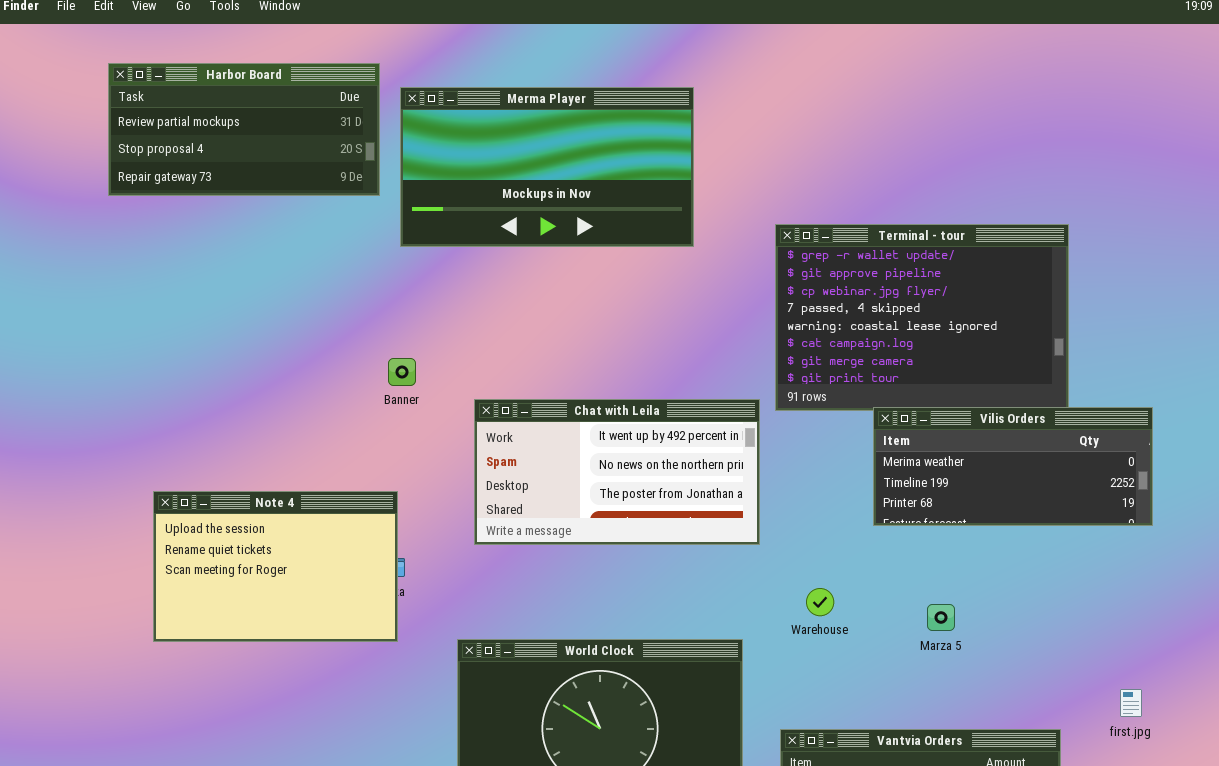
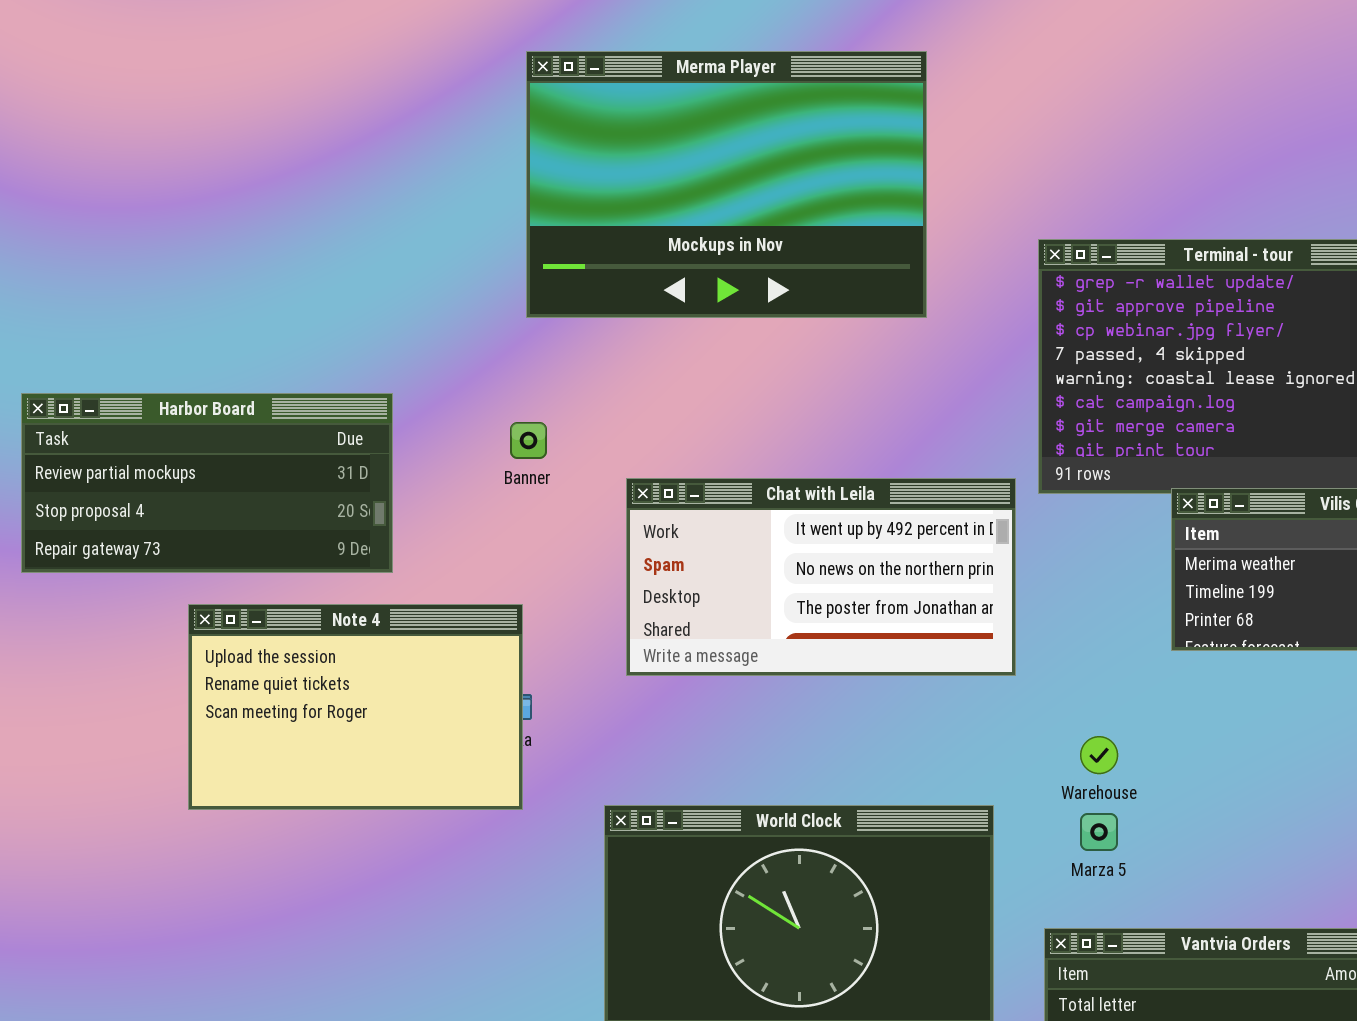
Harbor Board: [108,63,380,196] -> [21,393,393,573], moved
Merma Player: [400,87,694,247] -> [526,51,927,318], resized
Marza 5: [927,604,955,631] -> [1080,813,1118,851], moved

